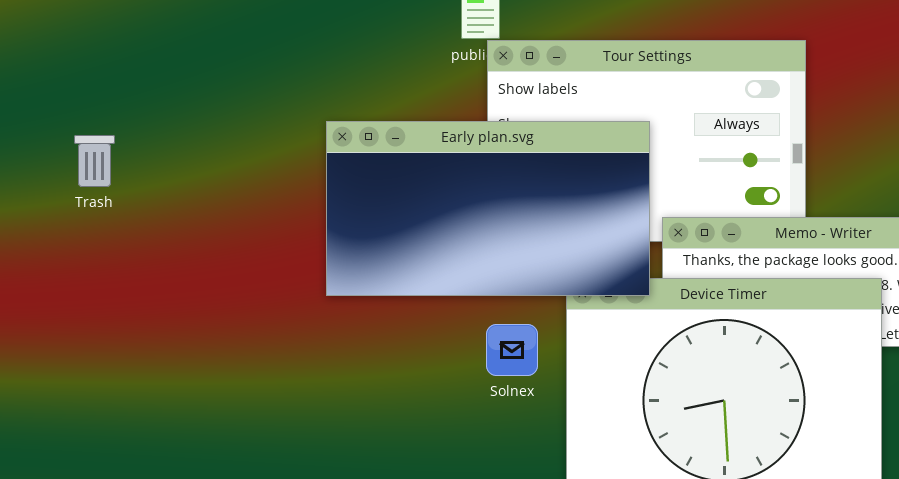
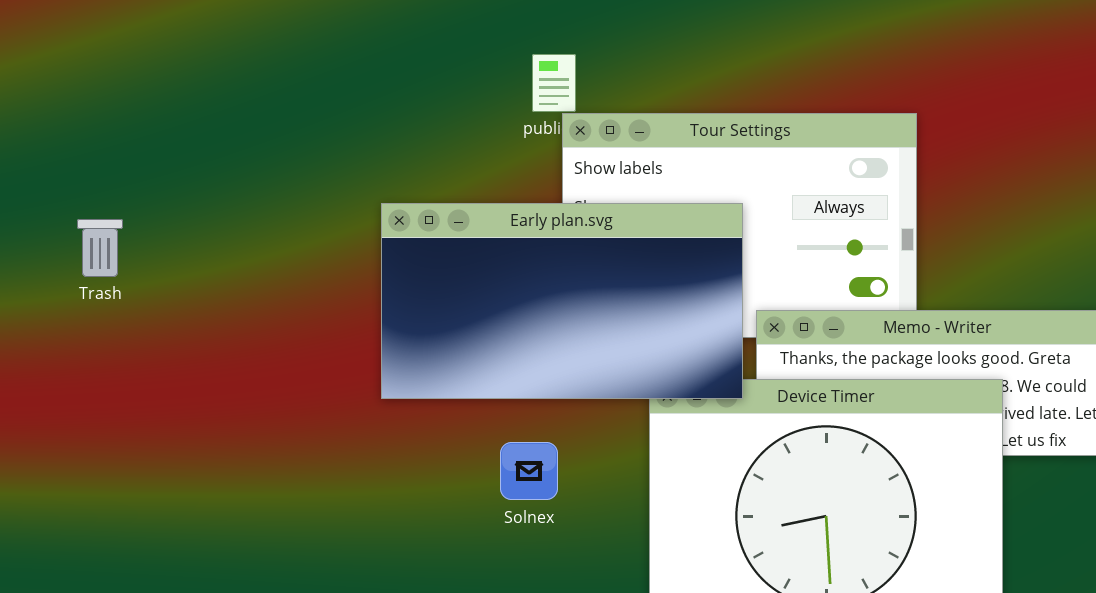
Trash: [74,135,115,187] -> [77,219,123,277], moved
Solnex: [486,324,538,376] -> [500,442,558,500], moved

